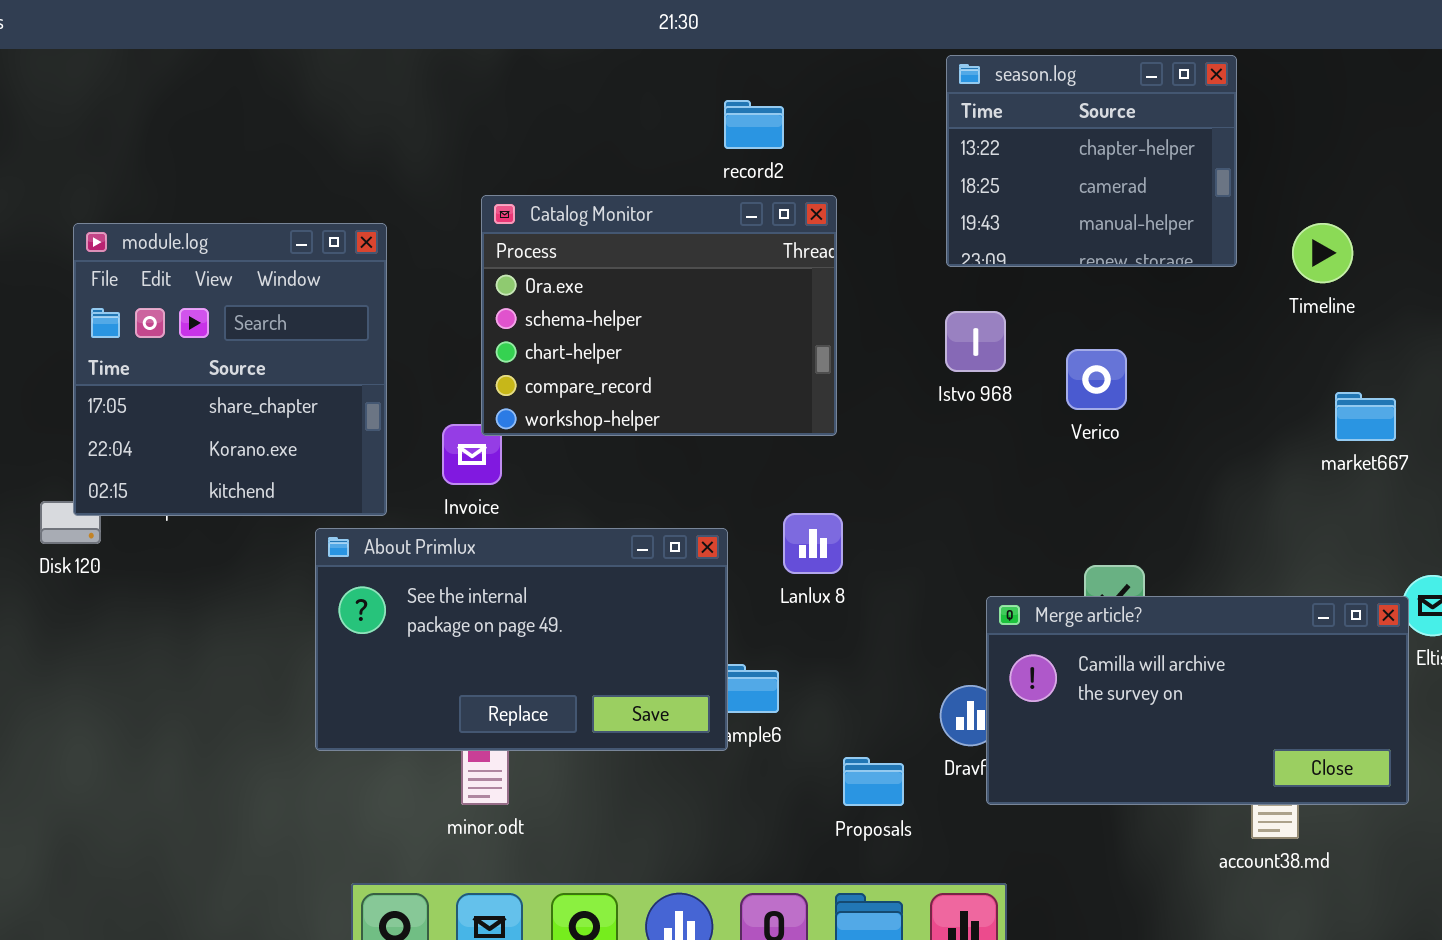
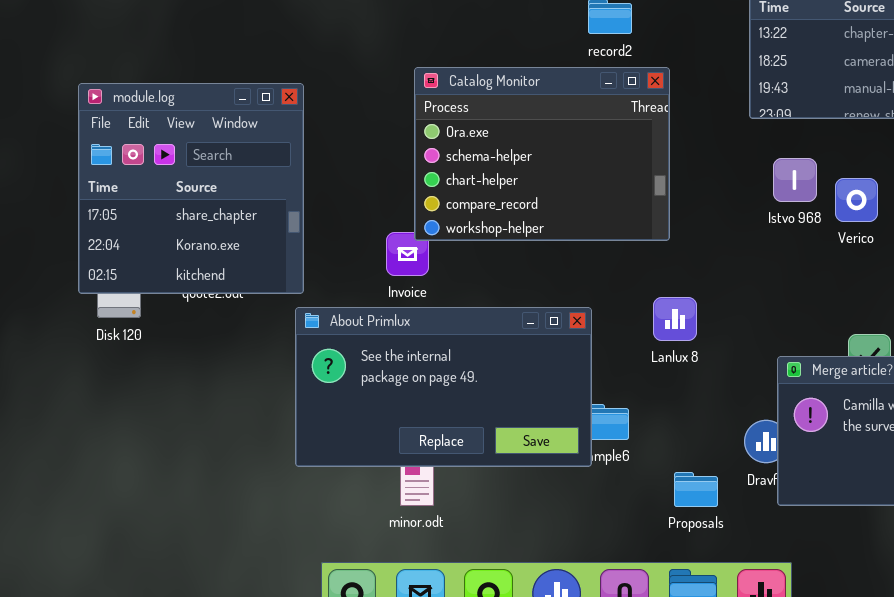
module.log: [73,223,387,516] -> [78,83,304,294], moved
Istvo 968: [945,311,1006,372] -> [773,158,817,202], moved
Lanlux 8: [783,513,843,574] -> [653,297,697,341], moved

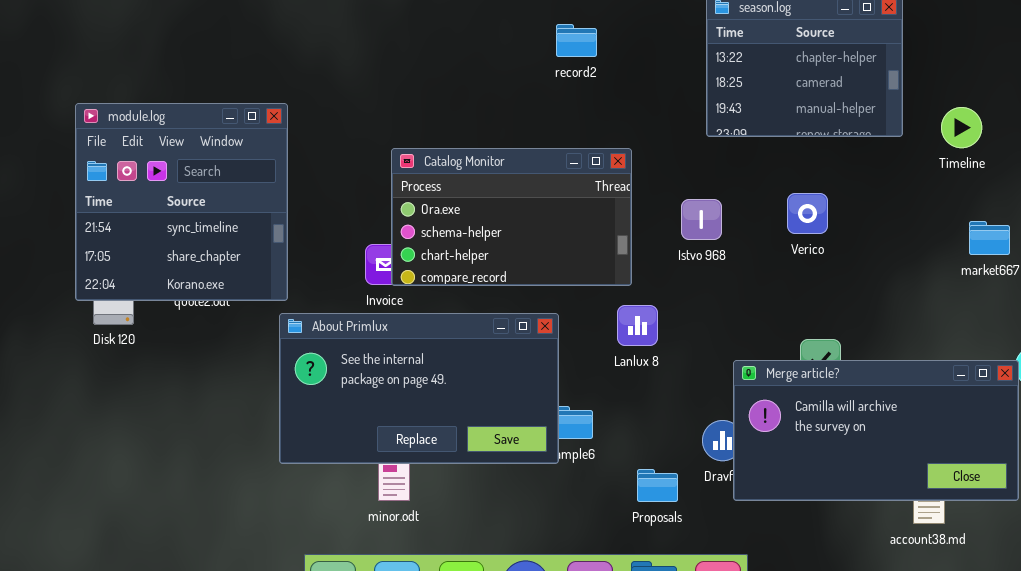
Catalog Monitor: [414,67,670,241] -> [391,148,632,286], moved, resized
module.log: [78,83,304,294] -> [75,103,288,301], scrolled up 1 row
Istvo 968: [773,158,817,202] -> [681,199,722,240], moved

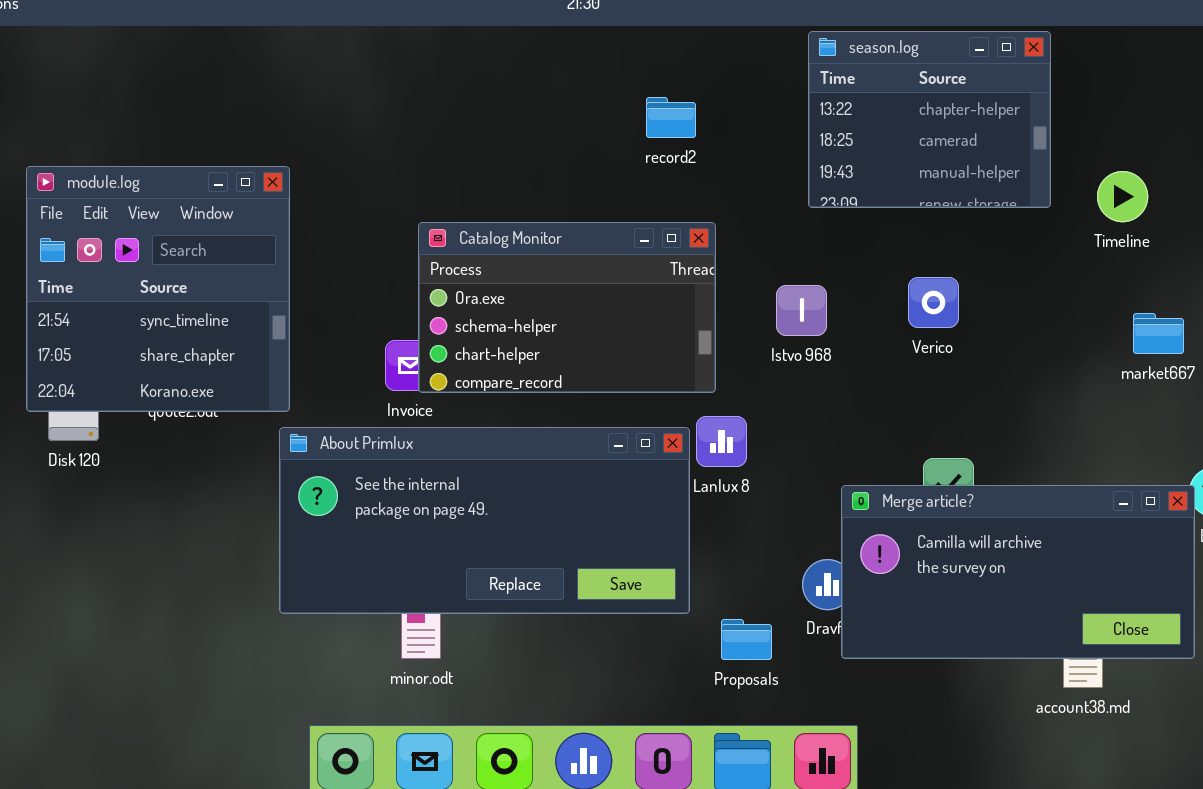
record2: [556,24,597,57] -> [646,97,696,138], moved
About Primlux: [279,313,559,464] -> [279,427,690,614], resized

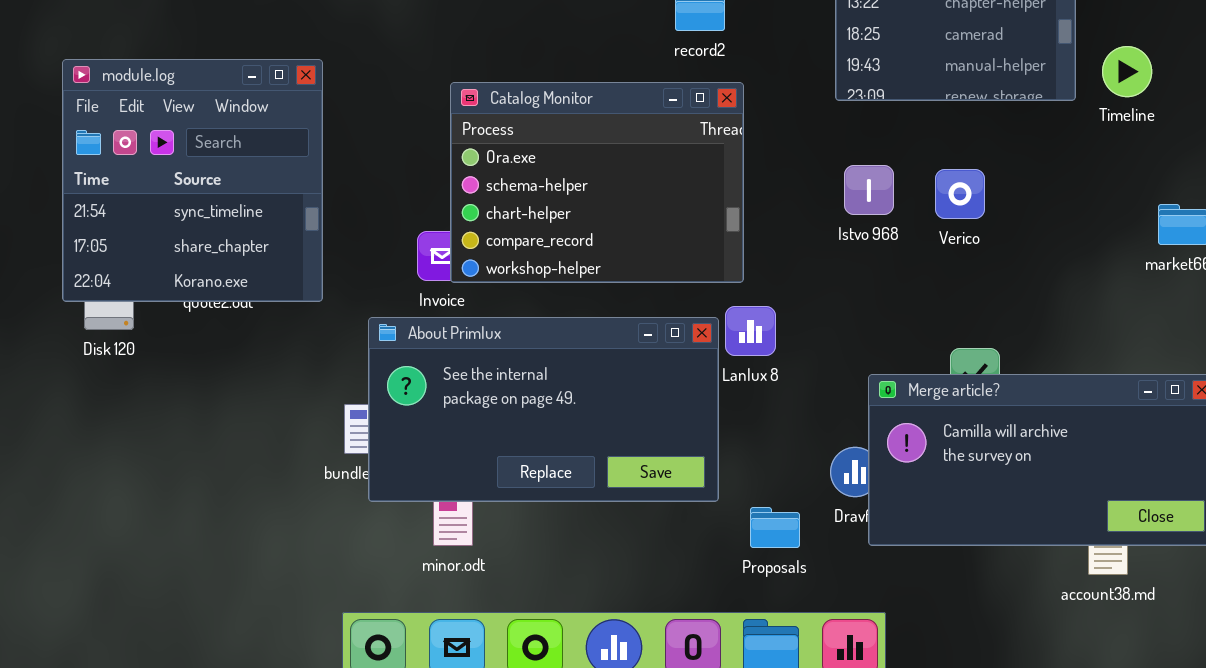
Timeline: [1097,171,1148,222] -> [1102,46,1152,97], moved
Catalog Monitor: [418,222,716,393] -> [450,82,744,283], resized
Istvo 968: [776,285,827,336] -> [844,165,894,215], moved
About Primlux: [279,427,690,614] -> [368,317,719,502], resized

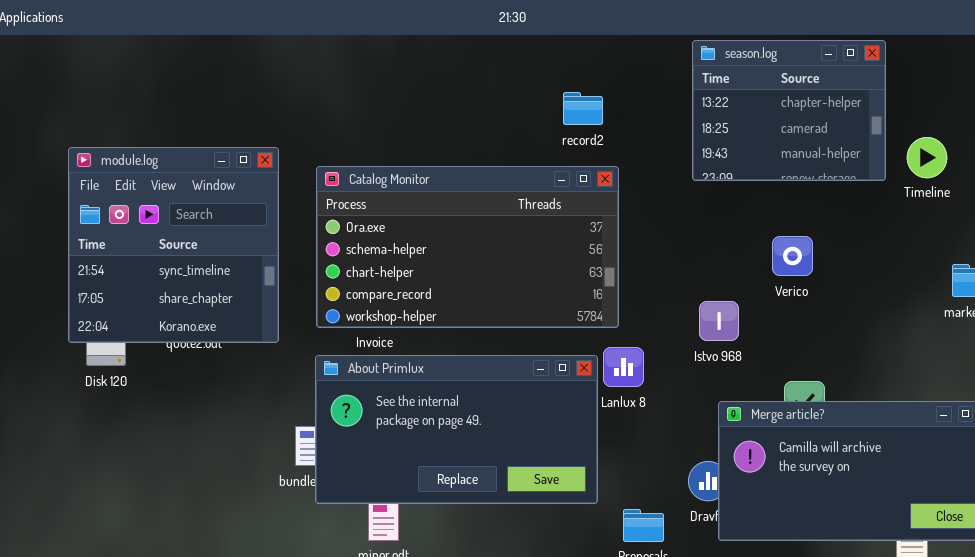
Catalog Monitor: [450,82,744,283] -> [316,166,619,328], resized
Istvo 968: [844,165,894,215] -> [699,301,739,341], moved

